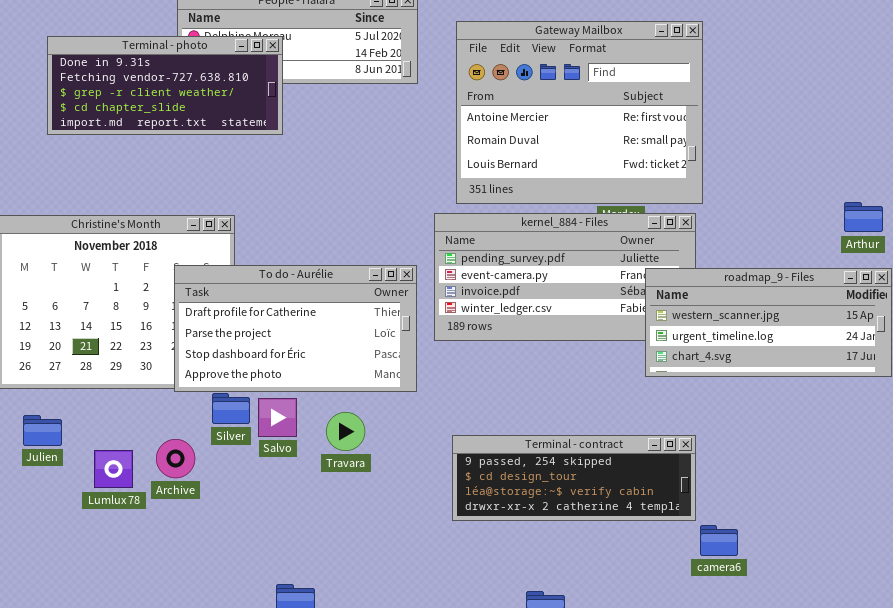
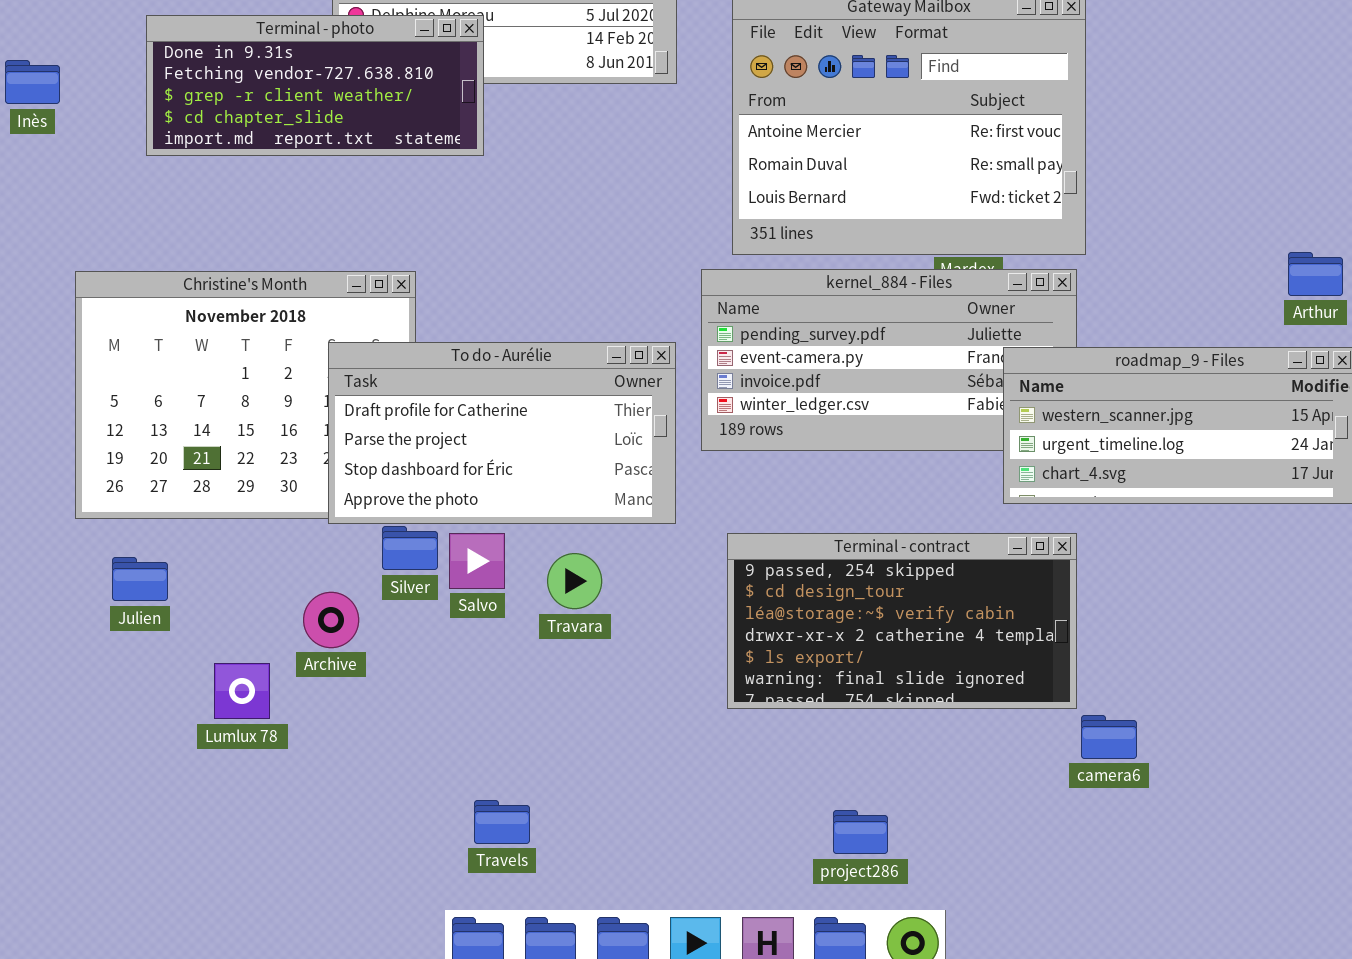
Terminal - contract: [452,435,696,521] -> [727,533,1077,709], resized
Lumlux 78: [94,450,133,488] -> [214,663,270,719], moved

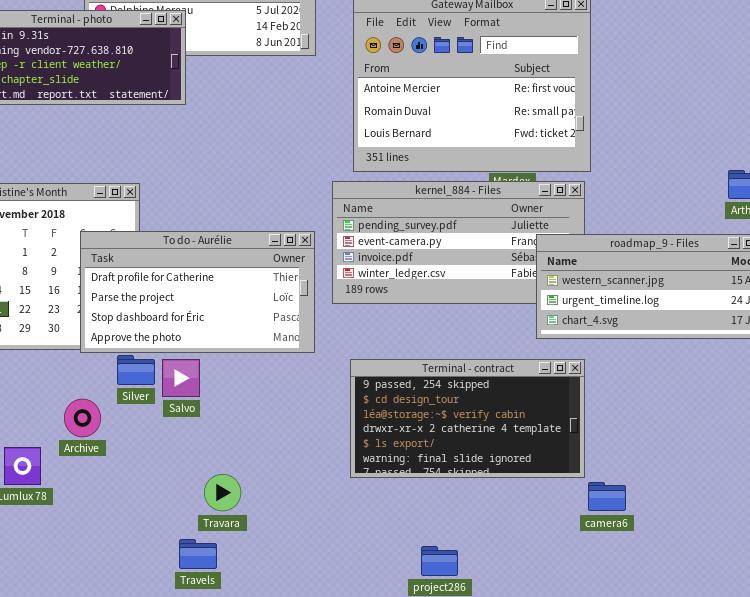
Travara: [547,553,602,609] -> [204,474,241,511], moved

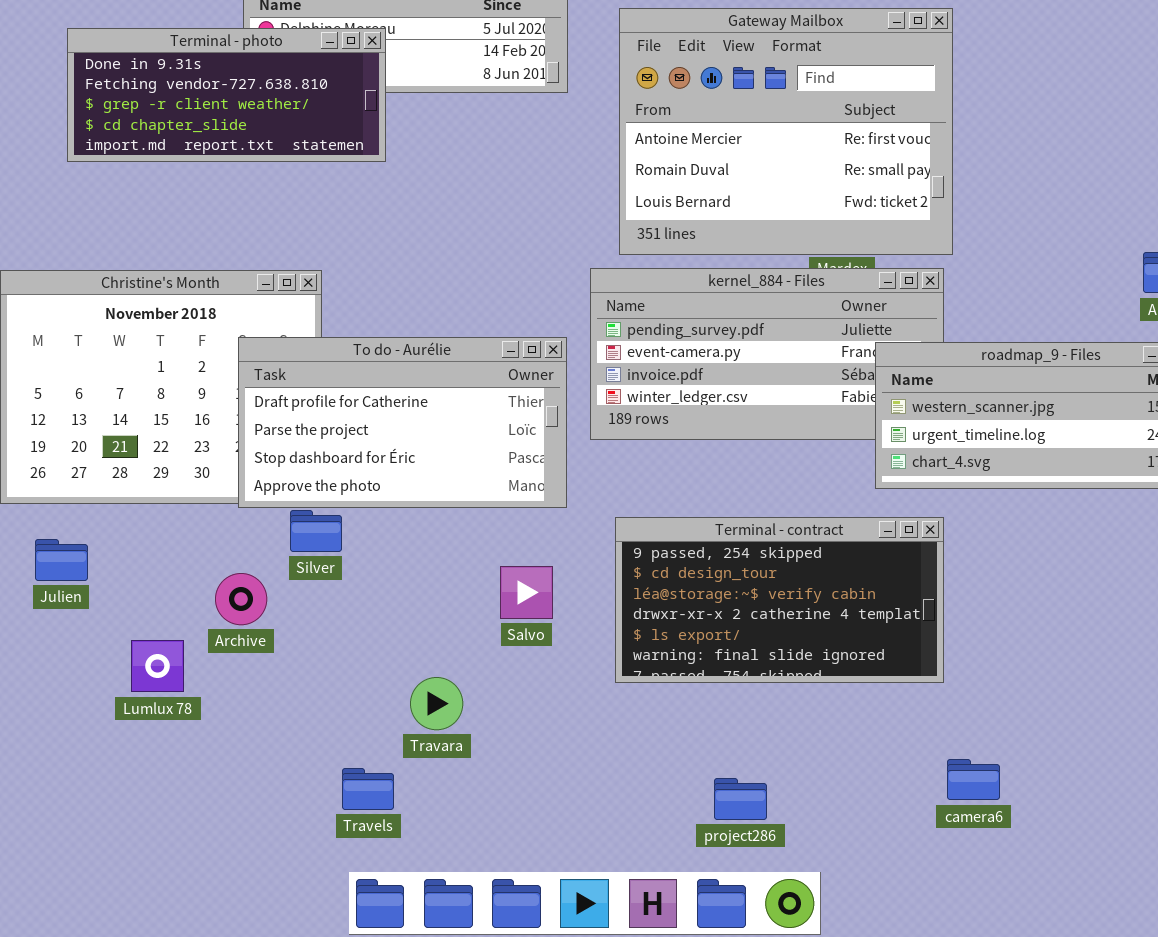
Salvo: [162,359,200,397] -> [500,566,553,619], moved
camera6: [588,482,626,511] -> [947,759,1000,800], moved
Travels: [179,539,217,569] -> [342,768,394,810], moved

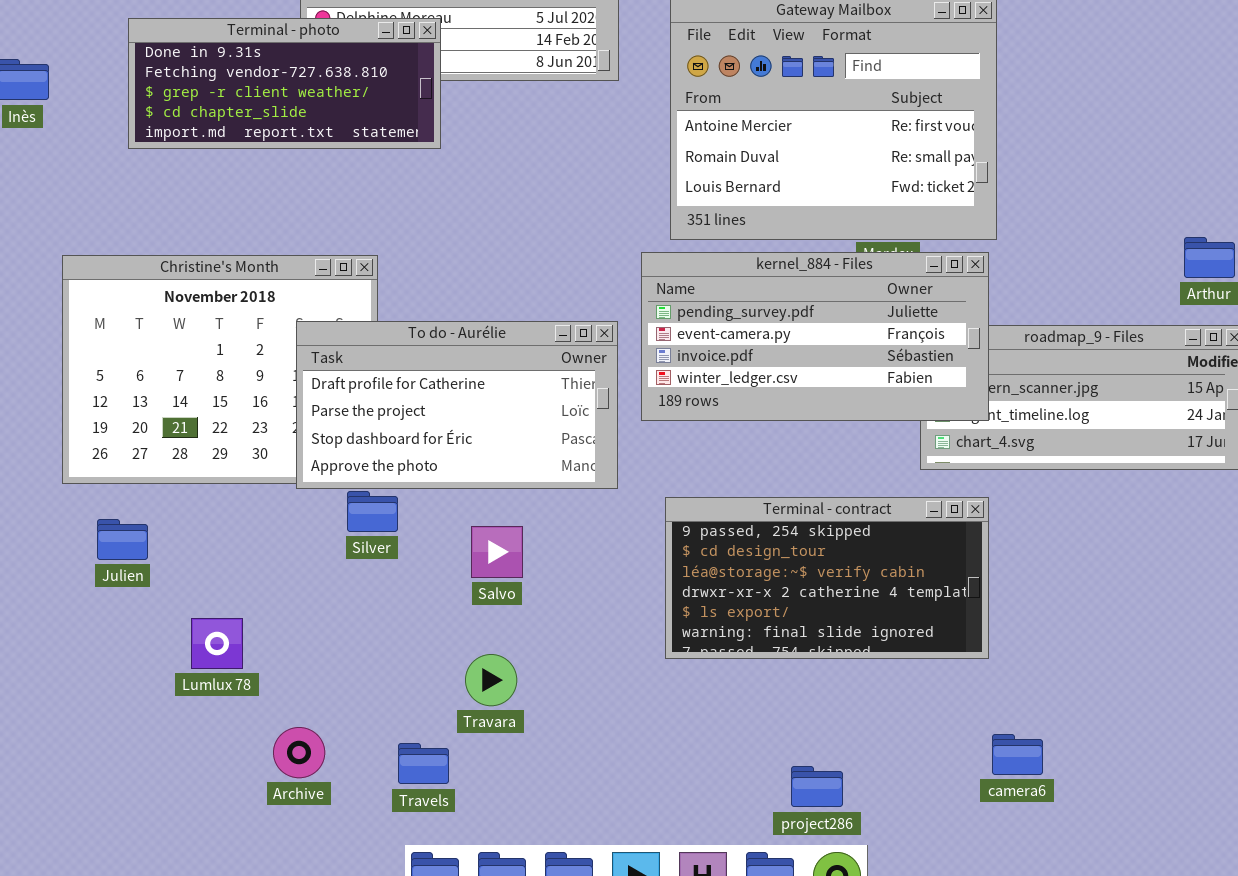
kernel_884 - Files: [590,268,944,440] -> [641,252,989,421], raised
Salvo: [500,566,553,619] -> [471,526,523,578], moved
Archive: [215,573,267,625] -> [273,727,325,778], moved
project286: [714,778,767,820] -> [791,766,843,807], moved

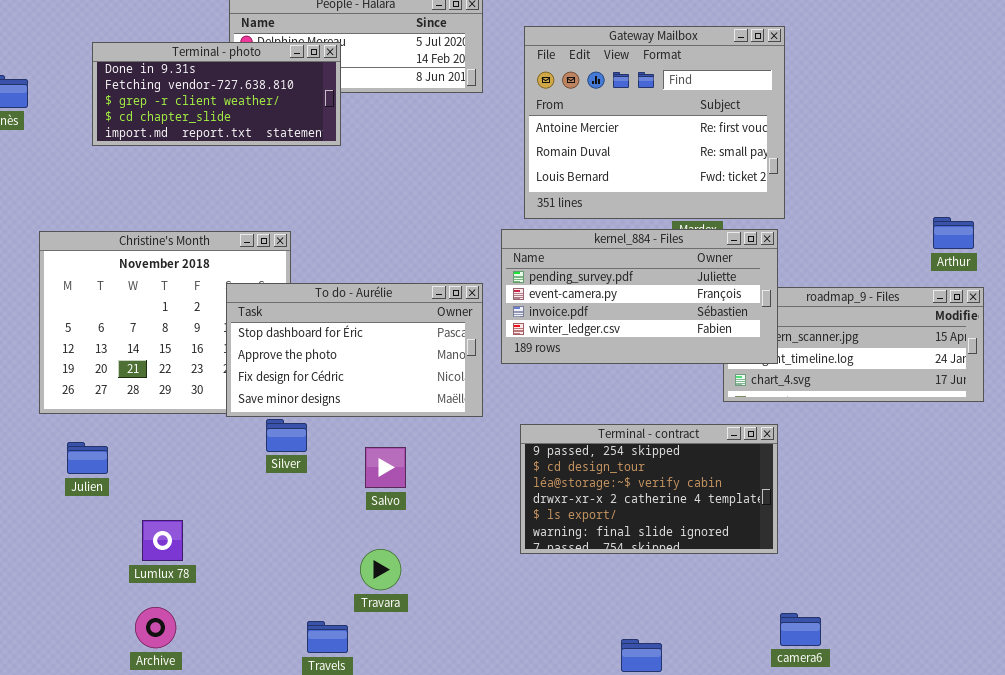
To do - Aurélie: [296,321,618,489] -> [226,283,483,417], scrolled down 2 rows
Archive: [273,727,325,778] -> [135,607,176,648], moved

